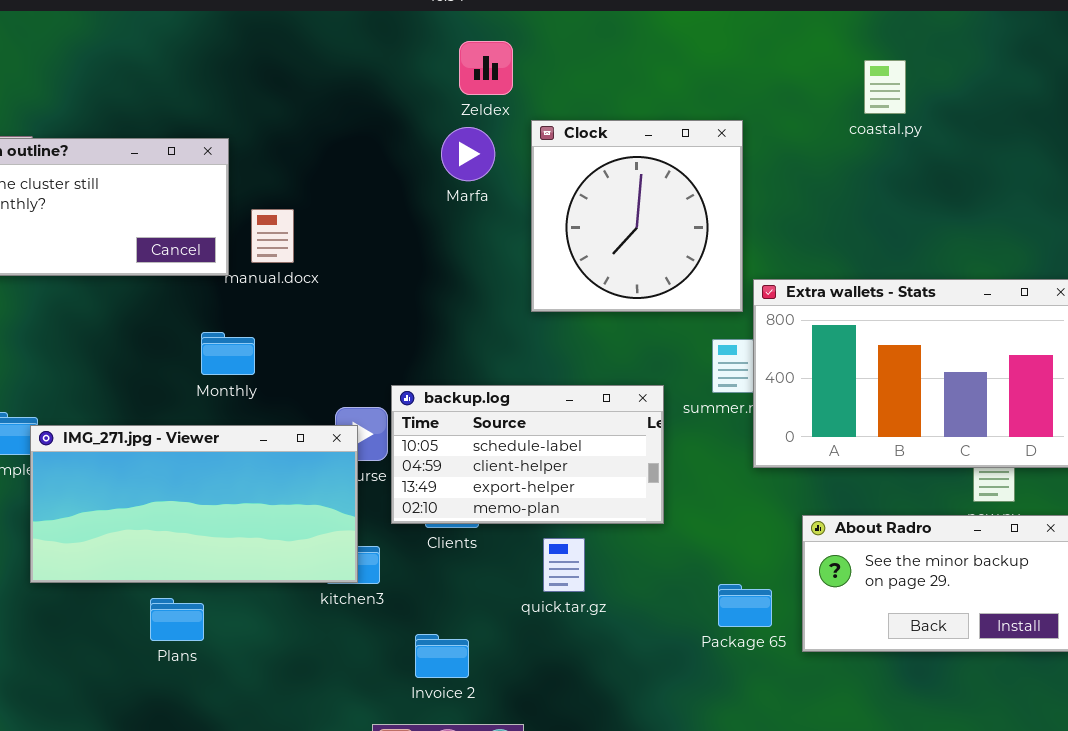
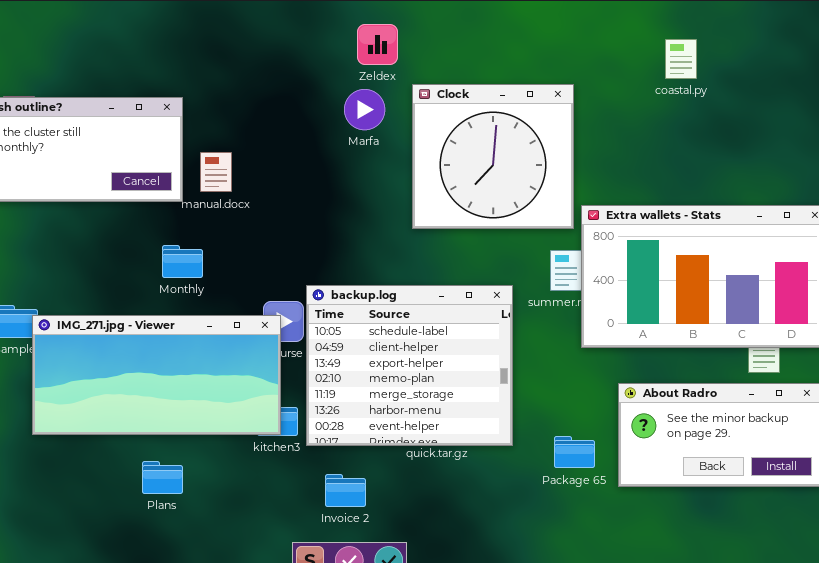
backup.log: [391,385,664,524] -> [306,285,513,446], resized
Plans: [150,598,204,641] -> [142,461,183,494], moved

